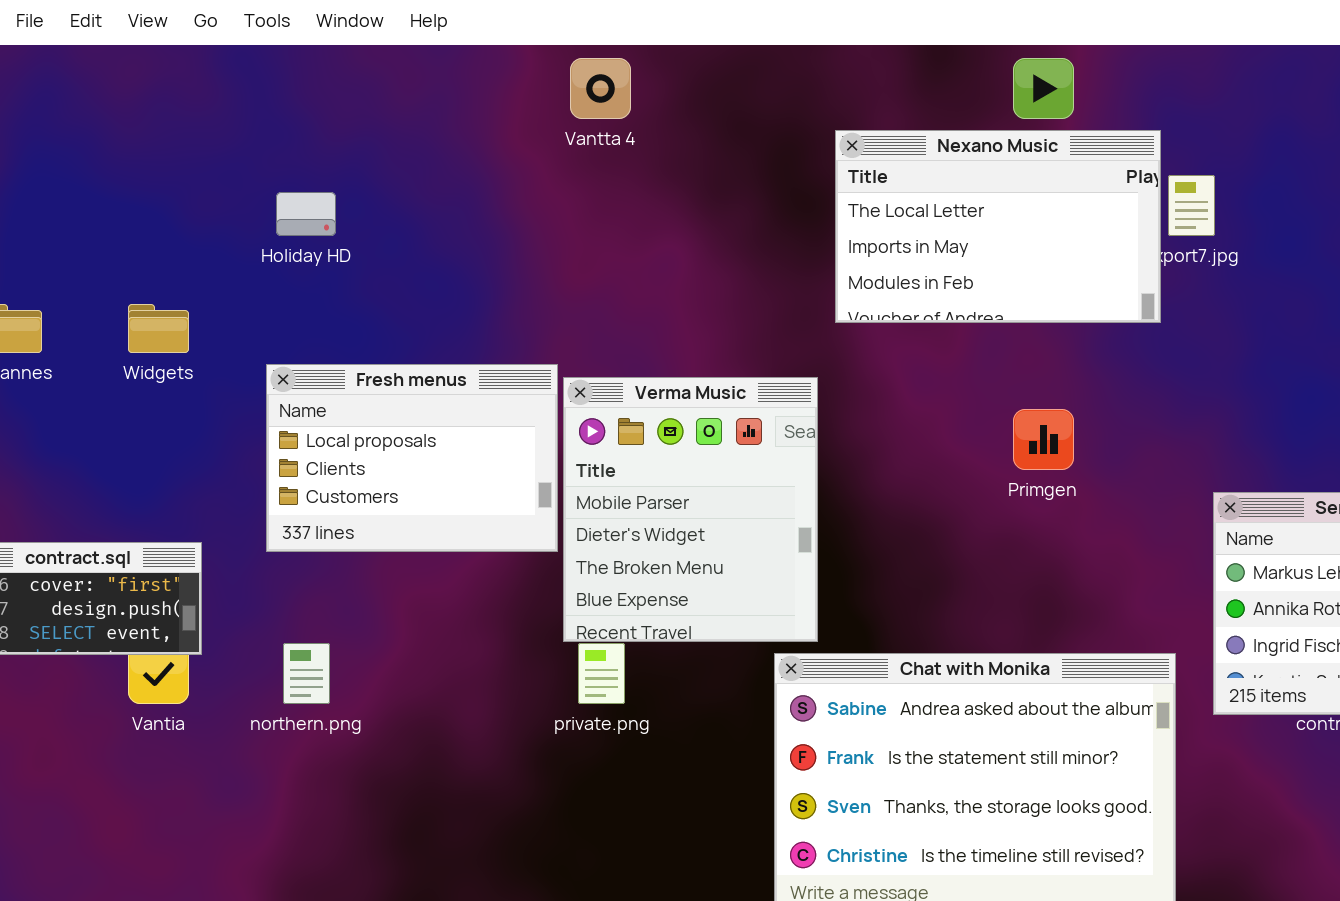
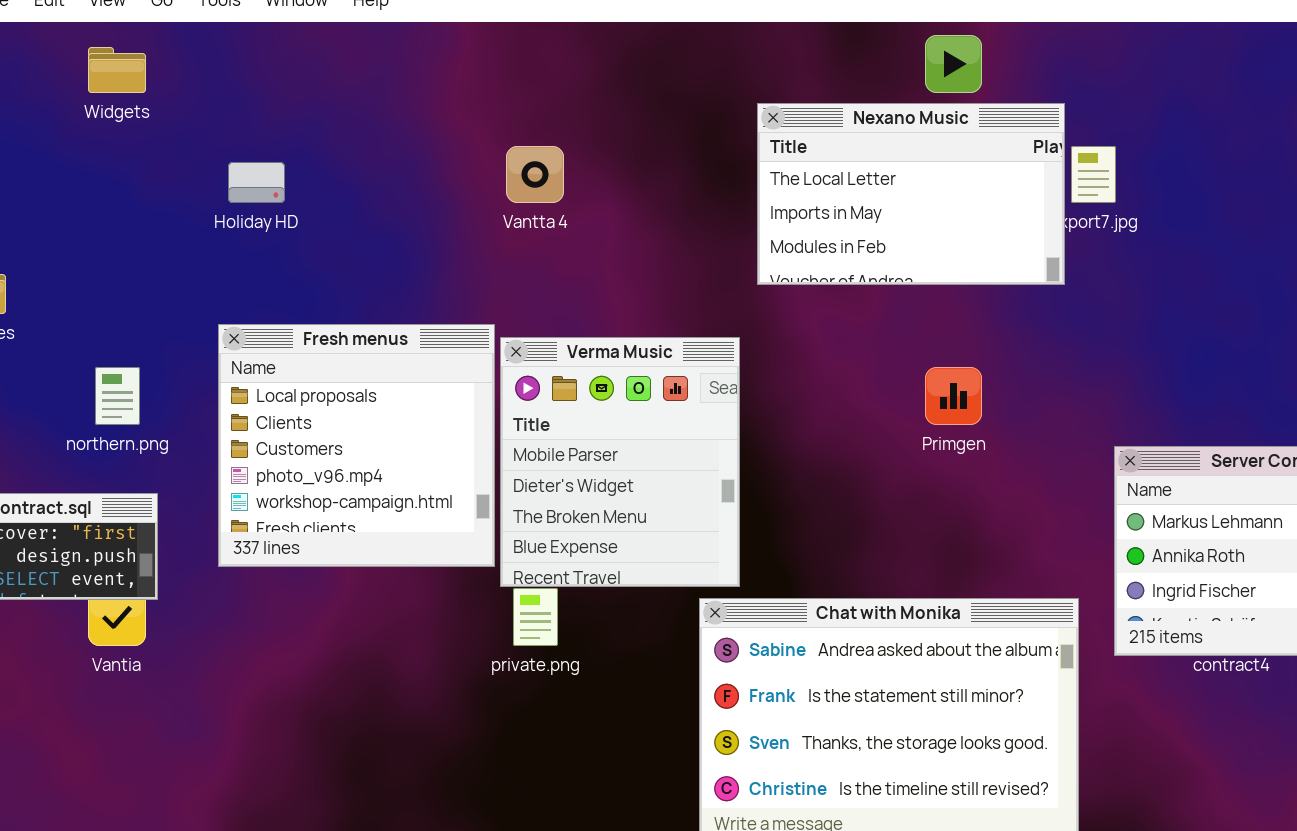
Vantta 4: [570,58,631,119] -> [506,146,564,203], moved
Widgets: [128,304,189,353] -> [88,47,146,93], moved
Fresh menus: [266,364,558,552] -> [218,324,495,567], resized
northern.png: [283,643,330,704] -> [95,367,140,425], moved

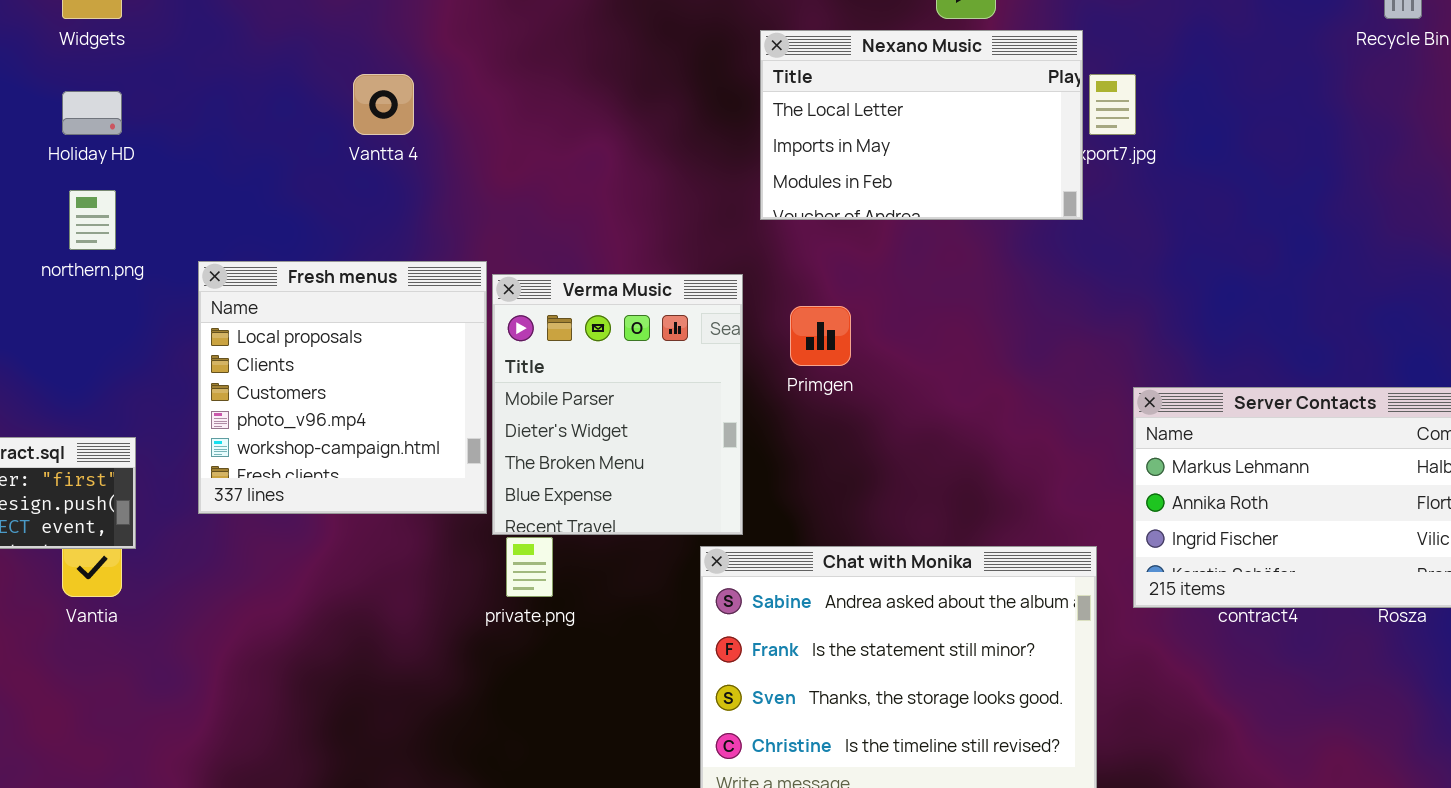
Vantta 4: [506,146,564,203] -> [353,74,414,135], moved
Holiday HD: [228,162,285,203] -> [62,91,122,135], moved
northern.png: [95,367,140,425] -> [69,190,116,250], moved
Primgen: [925,367,982,425] -> [790,306,851,366], moved

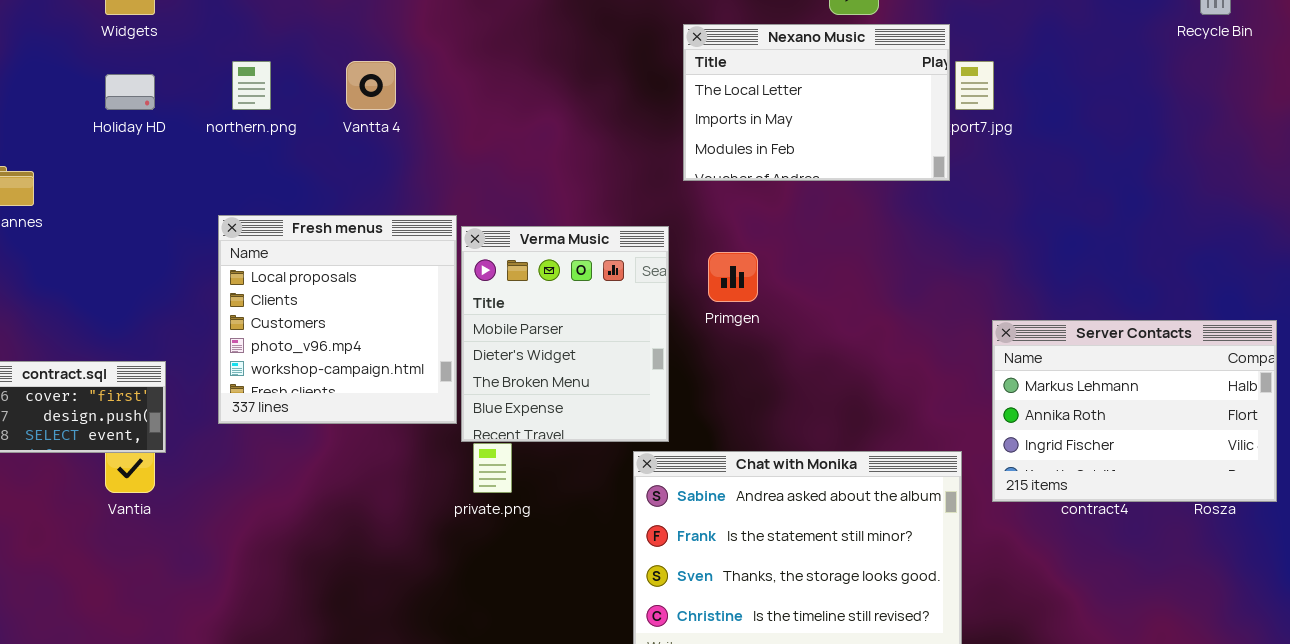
northern.png: [69,190,116,250] -> [232,61,271,110], moved

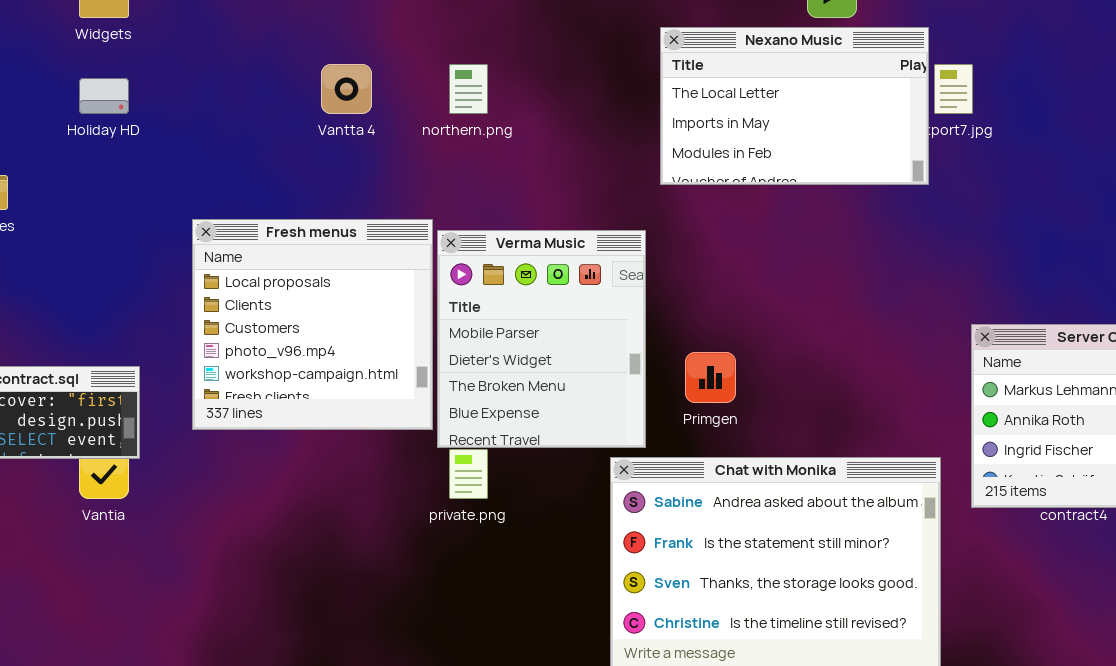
northern.png: [232,61,271,110] -> [449,64,488,114], moved
Primgen: [708,252,758,302] -> [685,352,736,403], moved

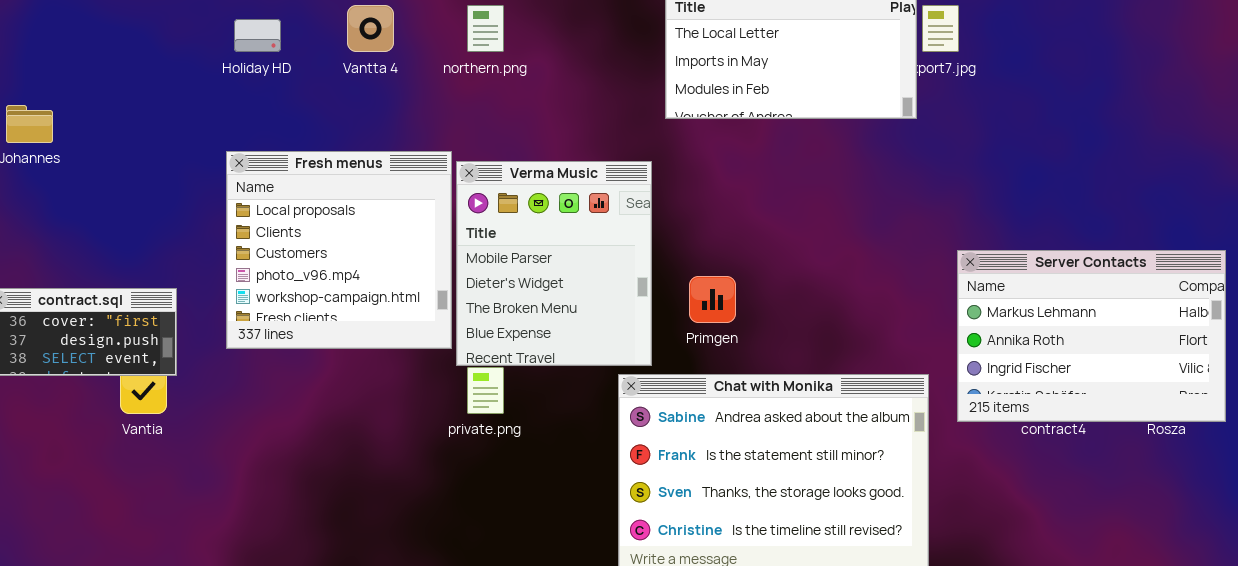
Holiday HD: [79,78,129,114] -> [234,19,281,52], moved

